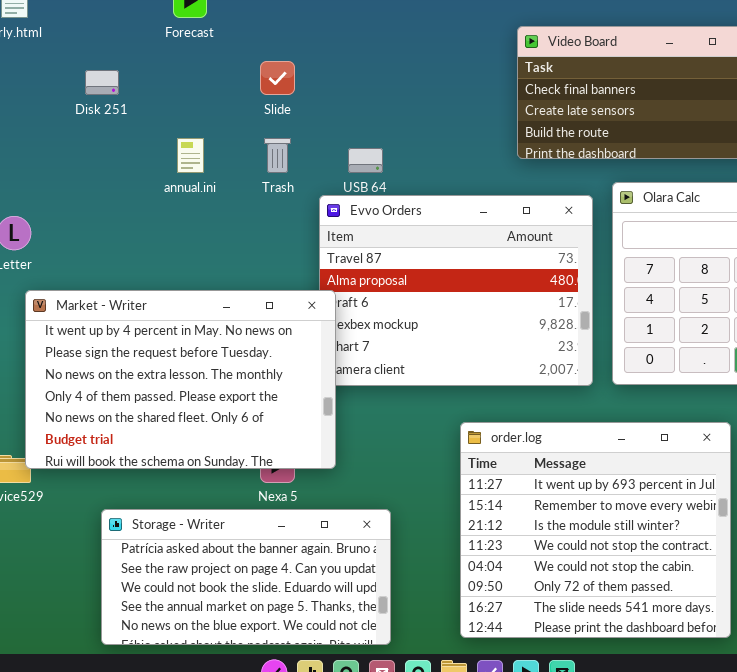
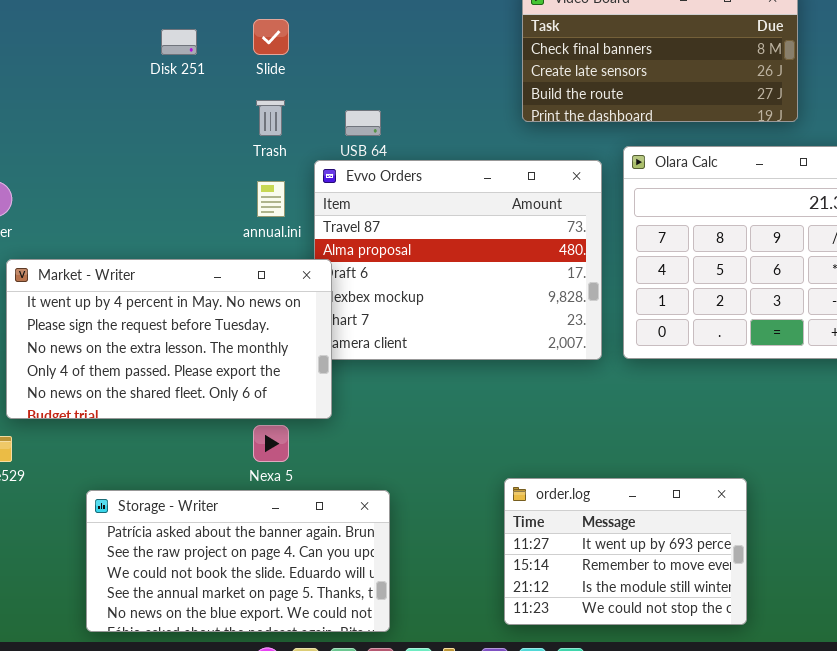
Disk 251: [85,70,119,95] -> [161,29,197,55], moved
annual.ini: [177,138,204,173] -> [257,181,285,217], moved
Market - Writer: [25,290,336,469] -> [6,259,332,419], resized
order.log: [460,422,731,638] -> [504,478,747,625], resized

